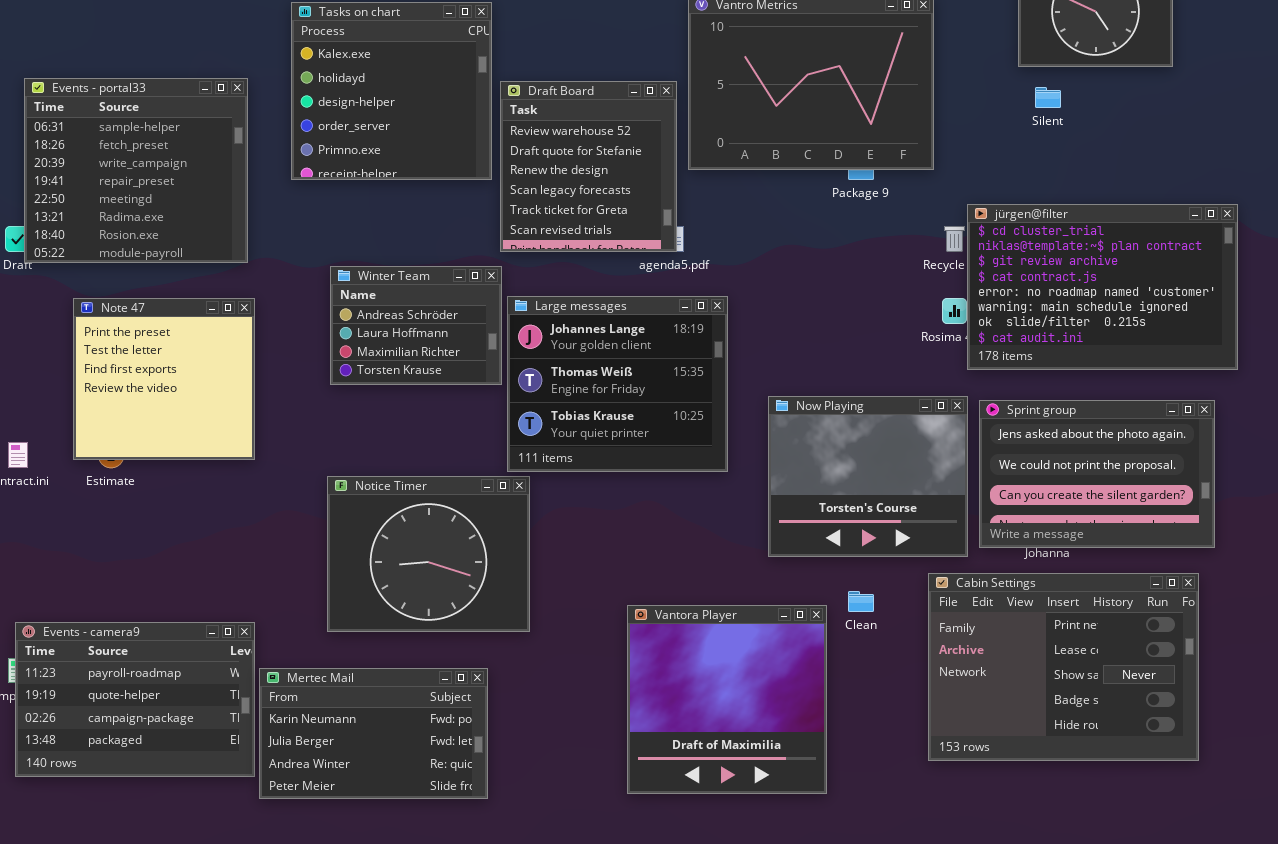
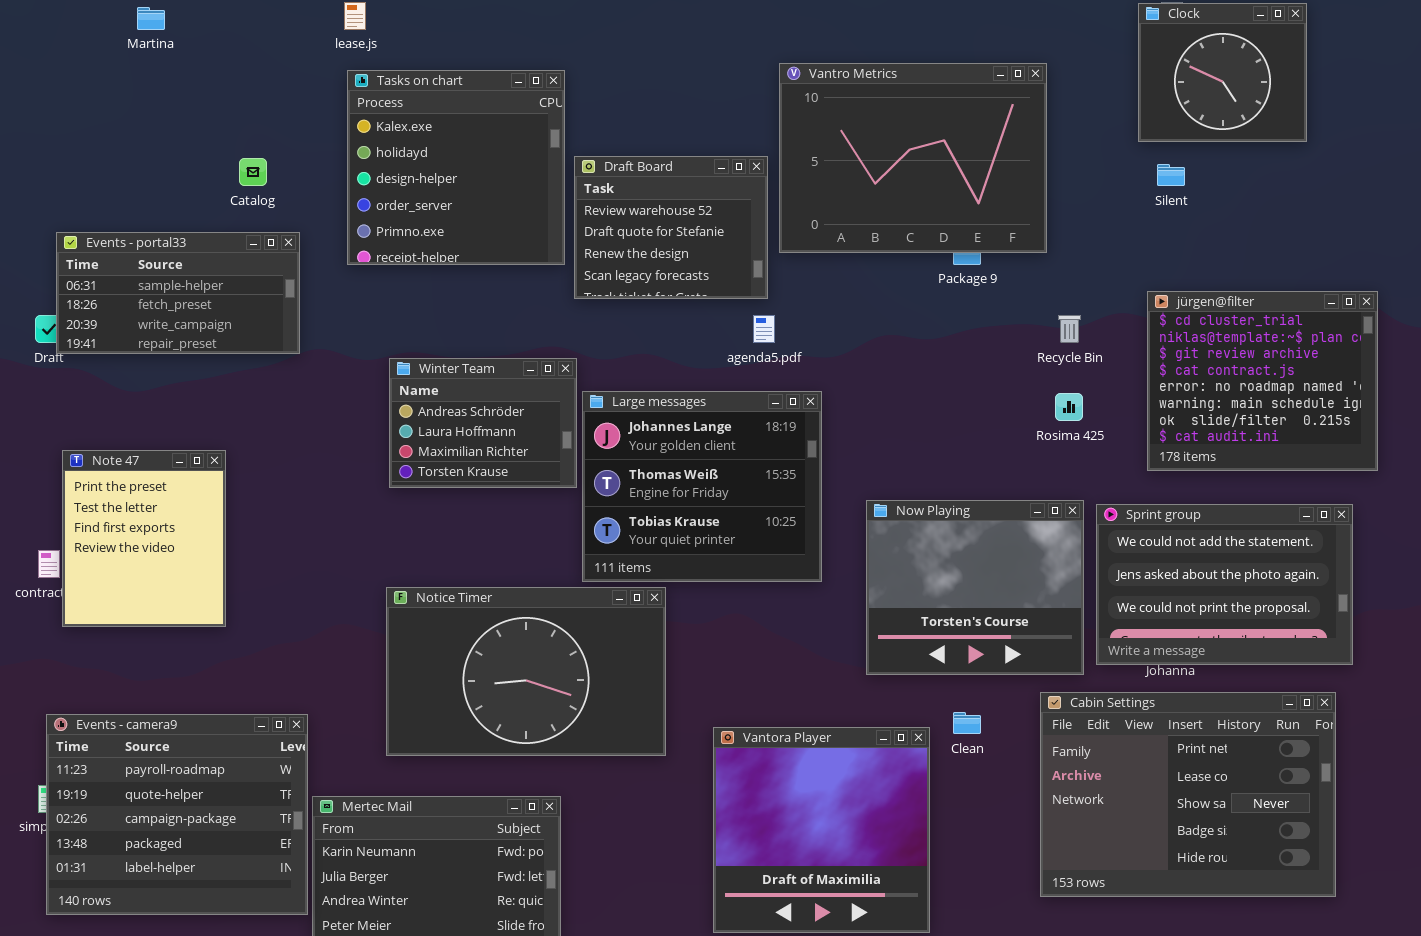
Events - portal33: [24,78,248,263] -> [56,232,300,354], resized
Draft Board: [500,81,677,252] -> [574,156,768,299], resized
jürgen@filter: [967,204,1238,370] -> [1147,291,1378,471], resized
Note 47: [73,298,255,460] -> [62,450,226,627], moved, resized
Sprint group: [979,400,1215,548] -> [1096,504,1353,665], scrolled up 1 row
Notice Timer: [327,476,530,632] -> [386,587,666,756], resized
Events - camera9: [15,622,255,777] -> [46,714,308,915], resized

